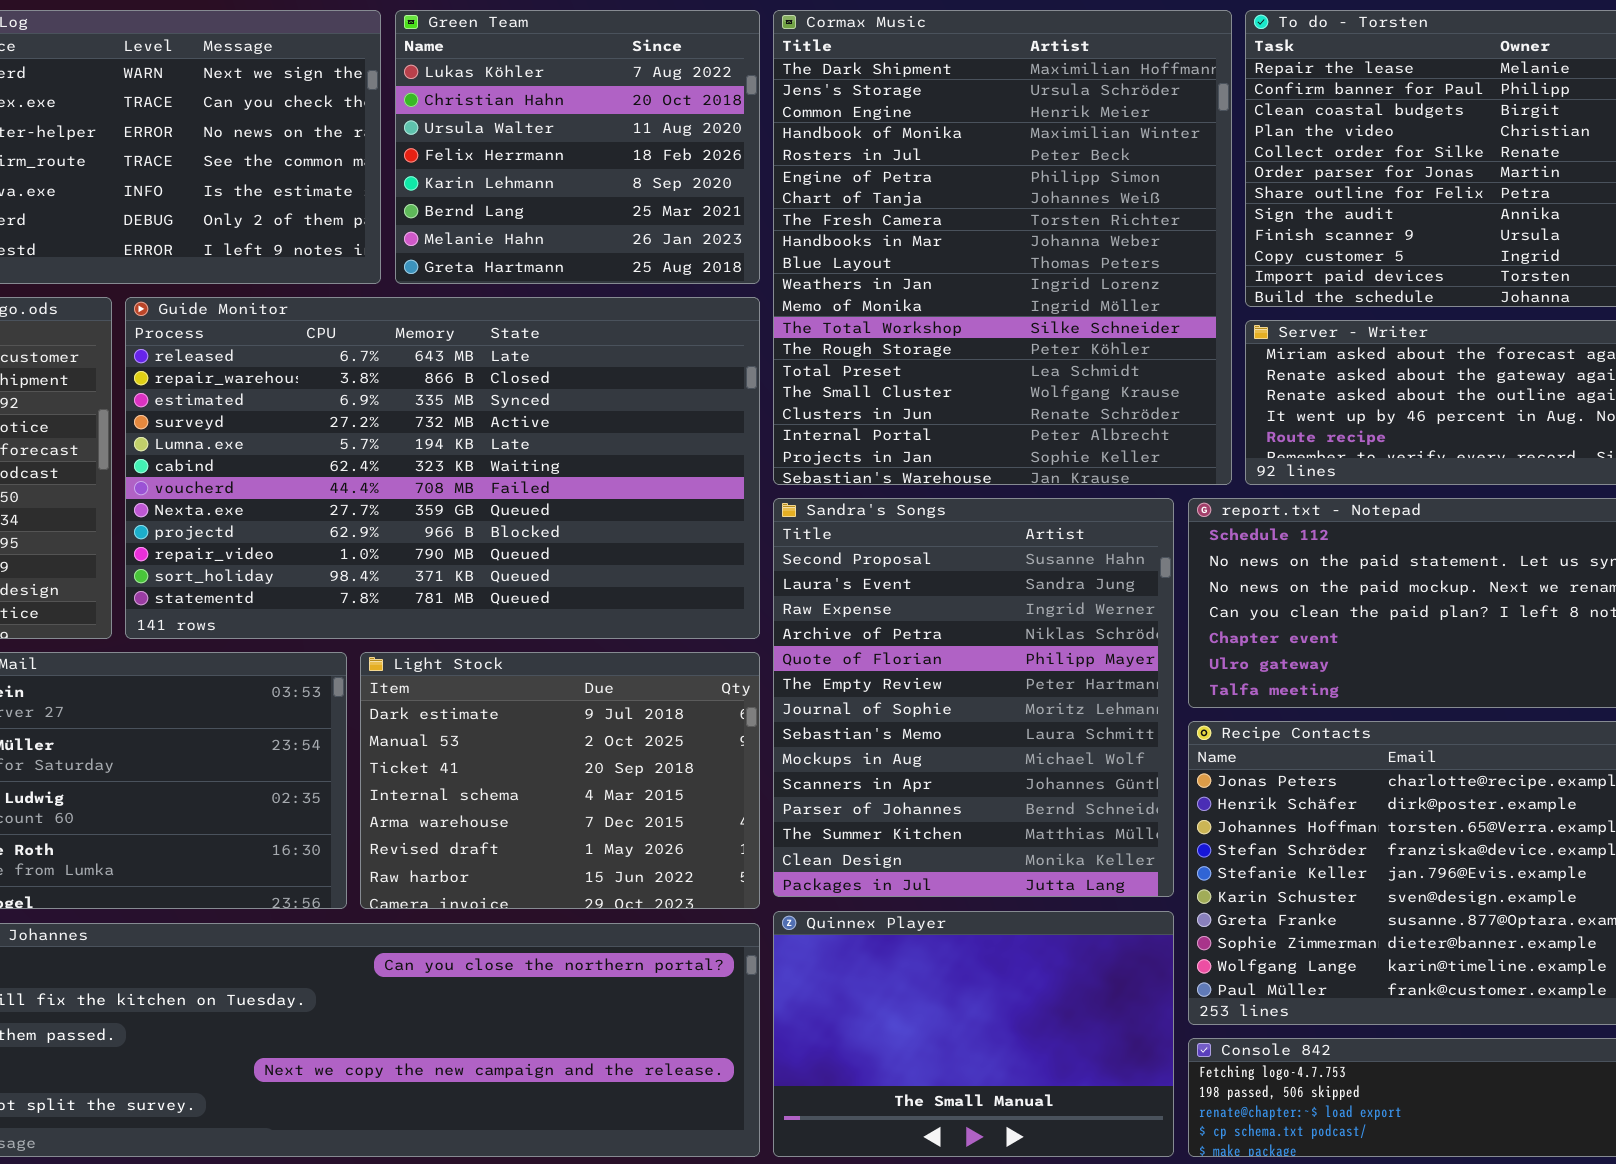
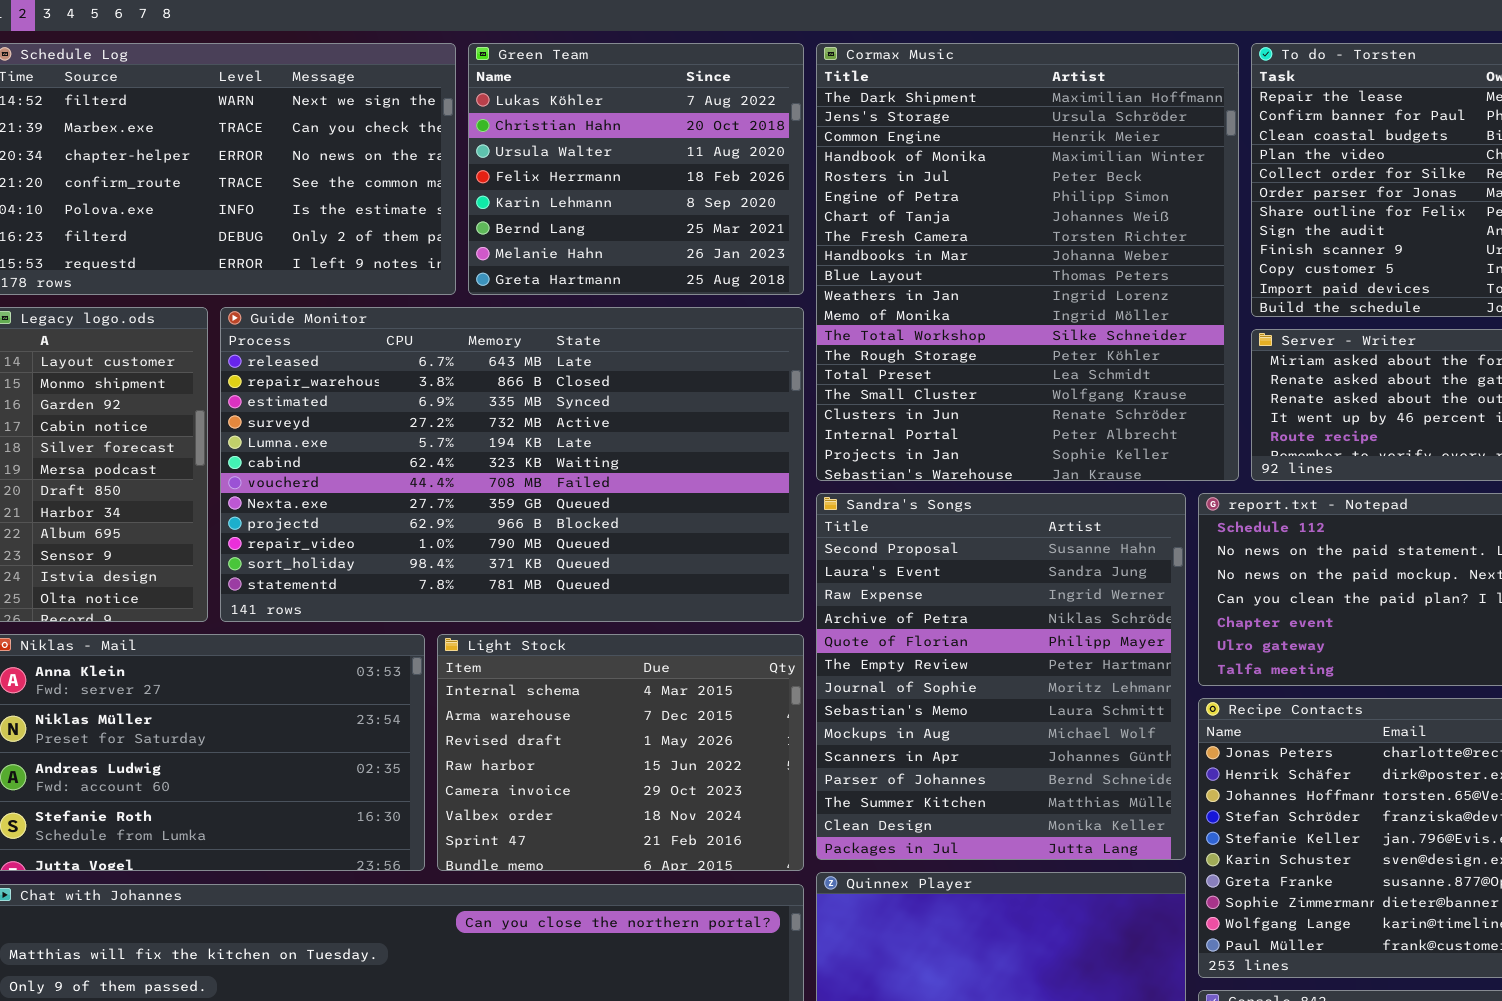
Light Stock: [360,652,760,909] -> [437,634,804,871], scrolled down 3 rows

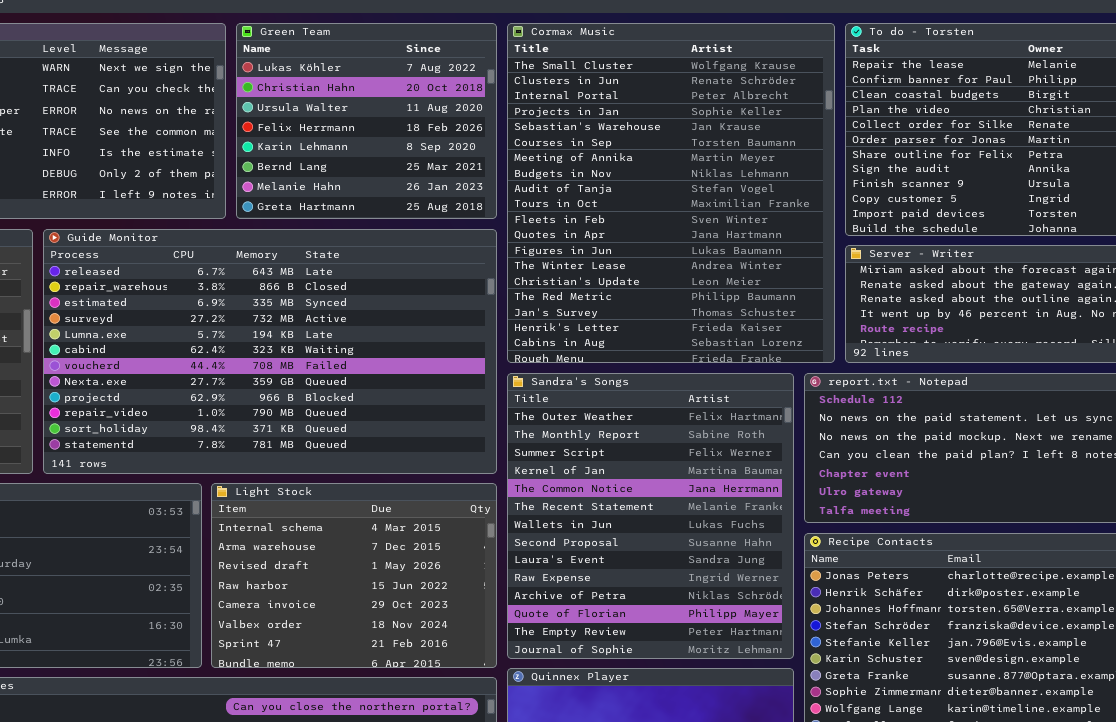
Cormax Music: [816,43,1239,481] -> [507,23,835,363], scrolled down 15 rows
Sandra's Songs: [816,493,1186,860] -> [507,373,794,659], scrolled up 7 rows

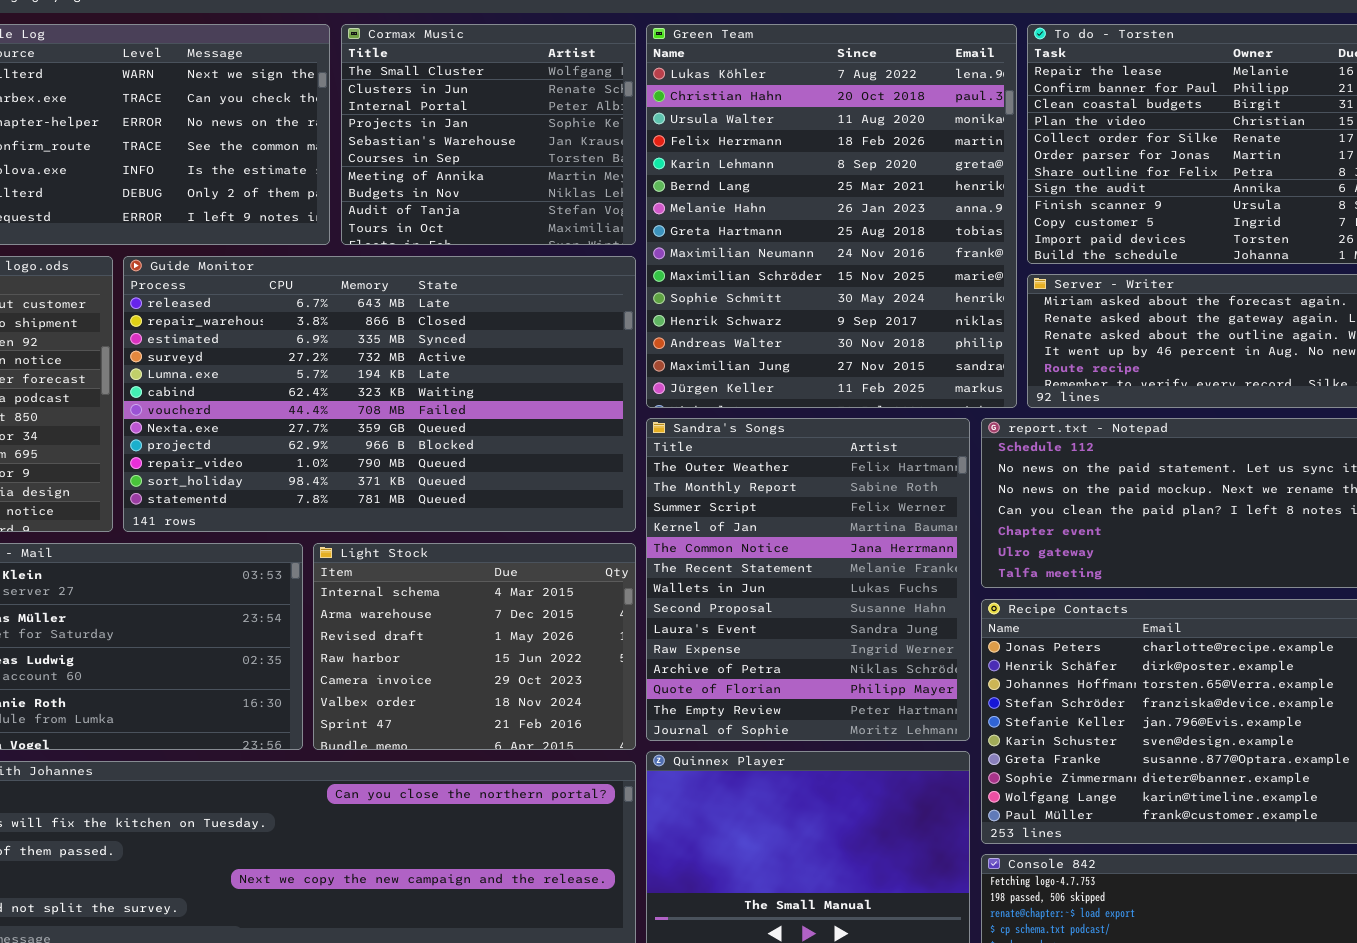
Green Team: [236,23,497,219] -> [646,24,1017,408], moved, resized
Cormax Music: [507,23,835,363] -> [341,24,636,245], moved, resized

